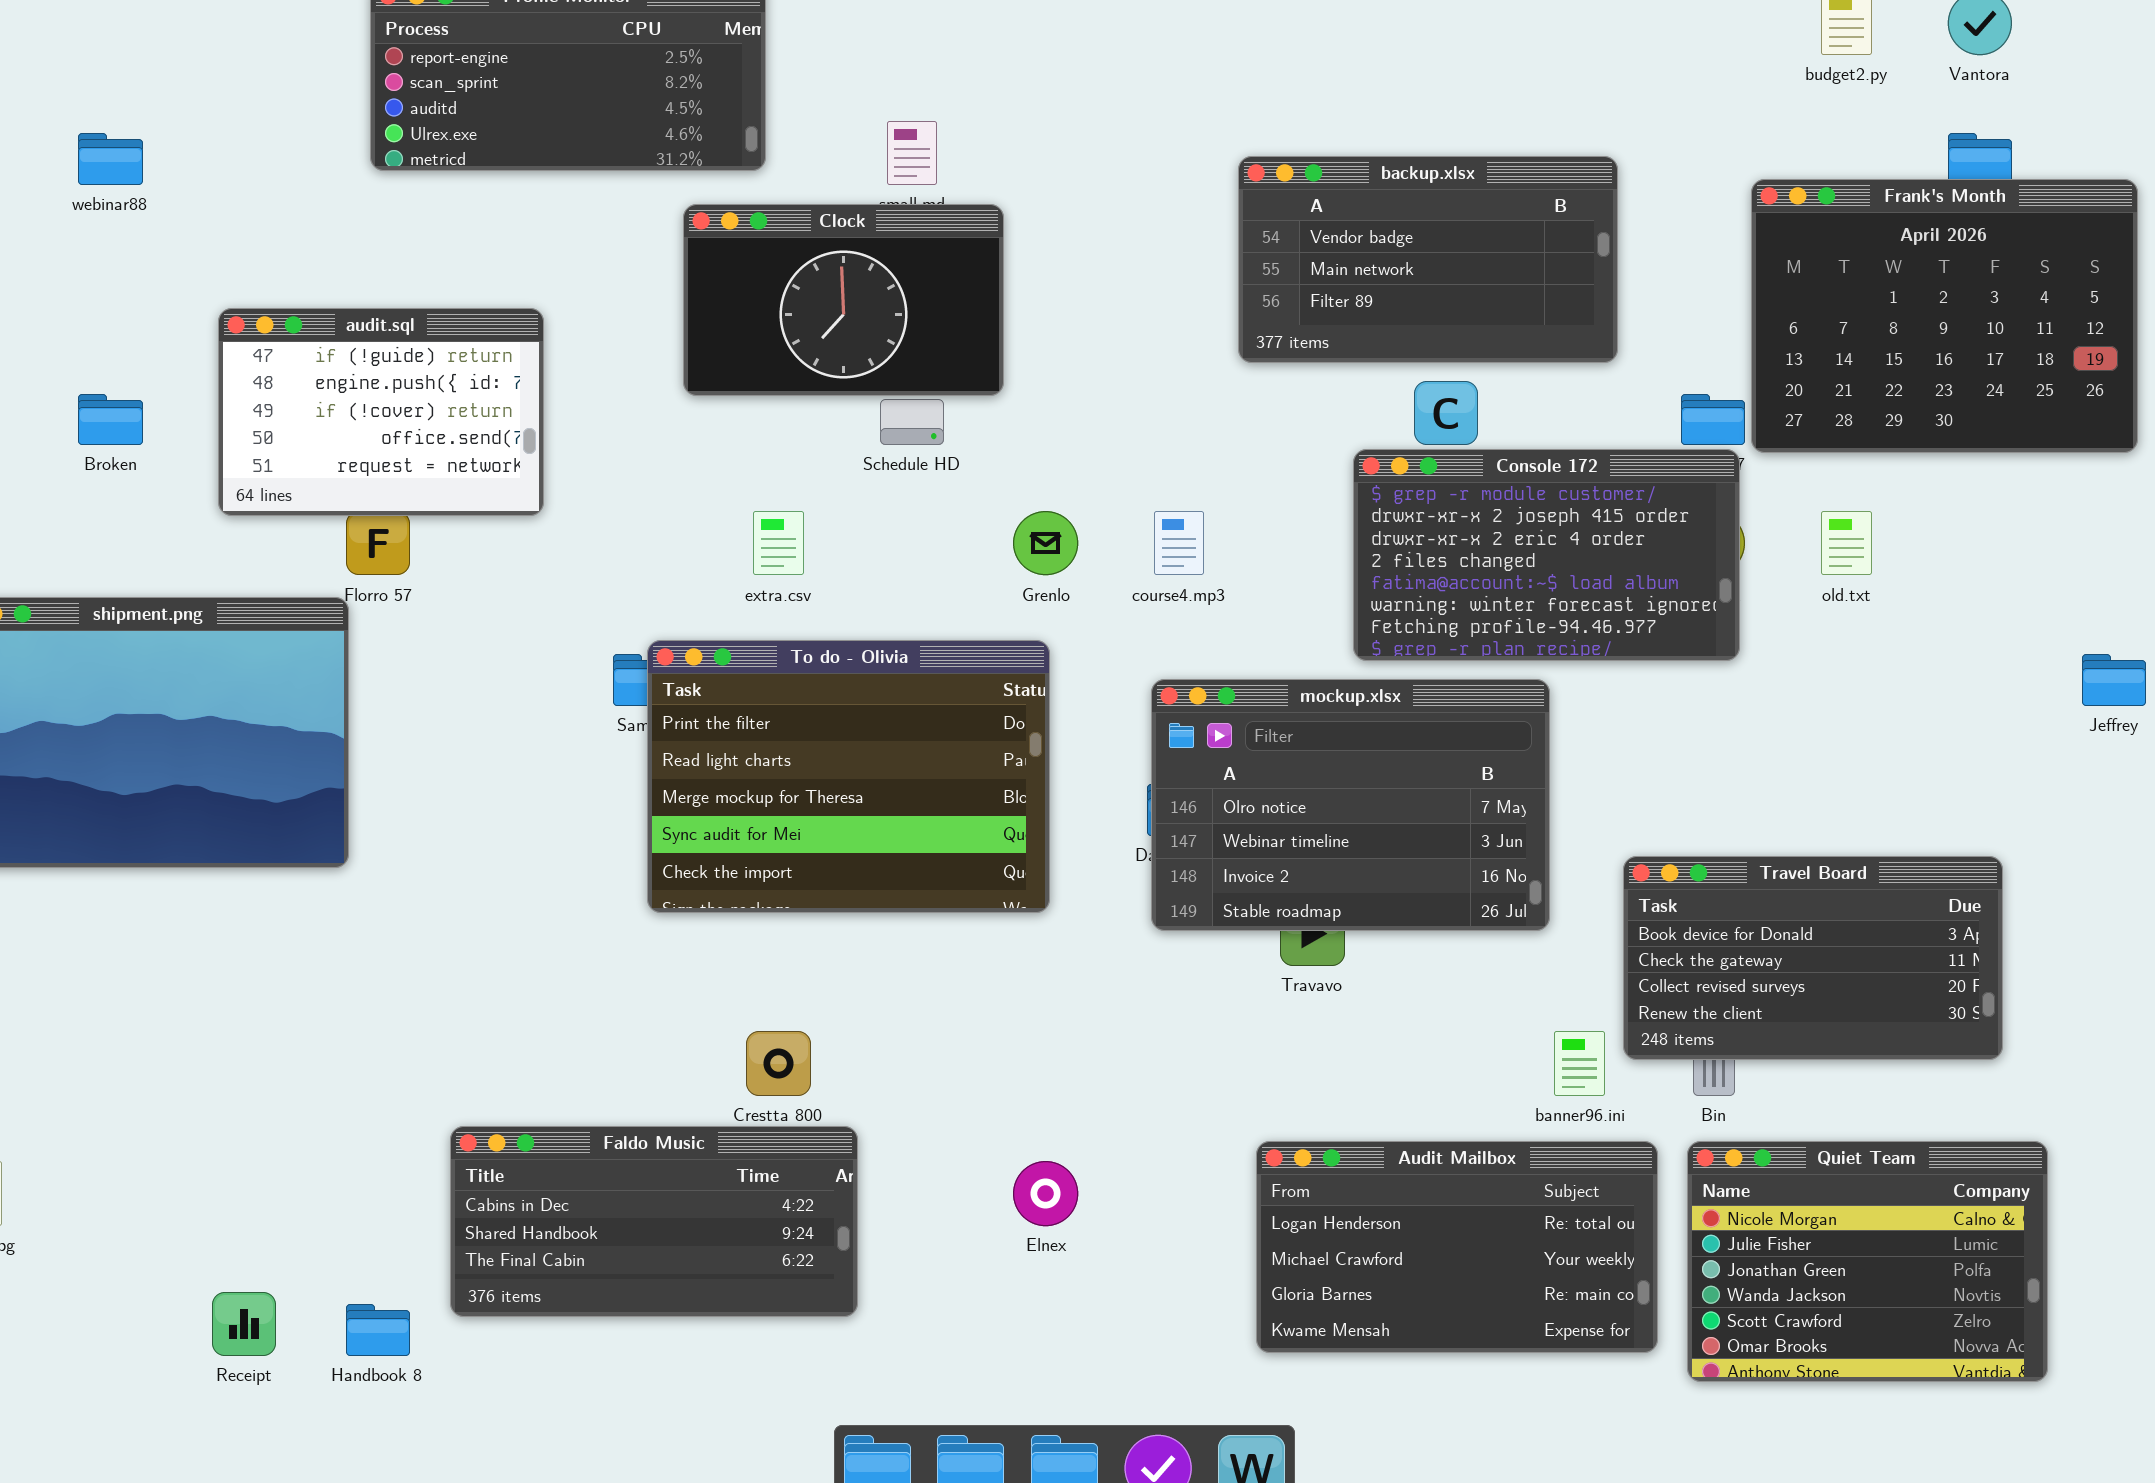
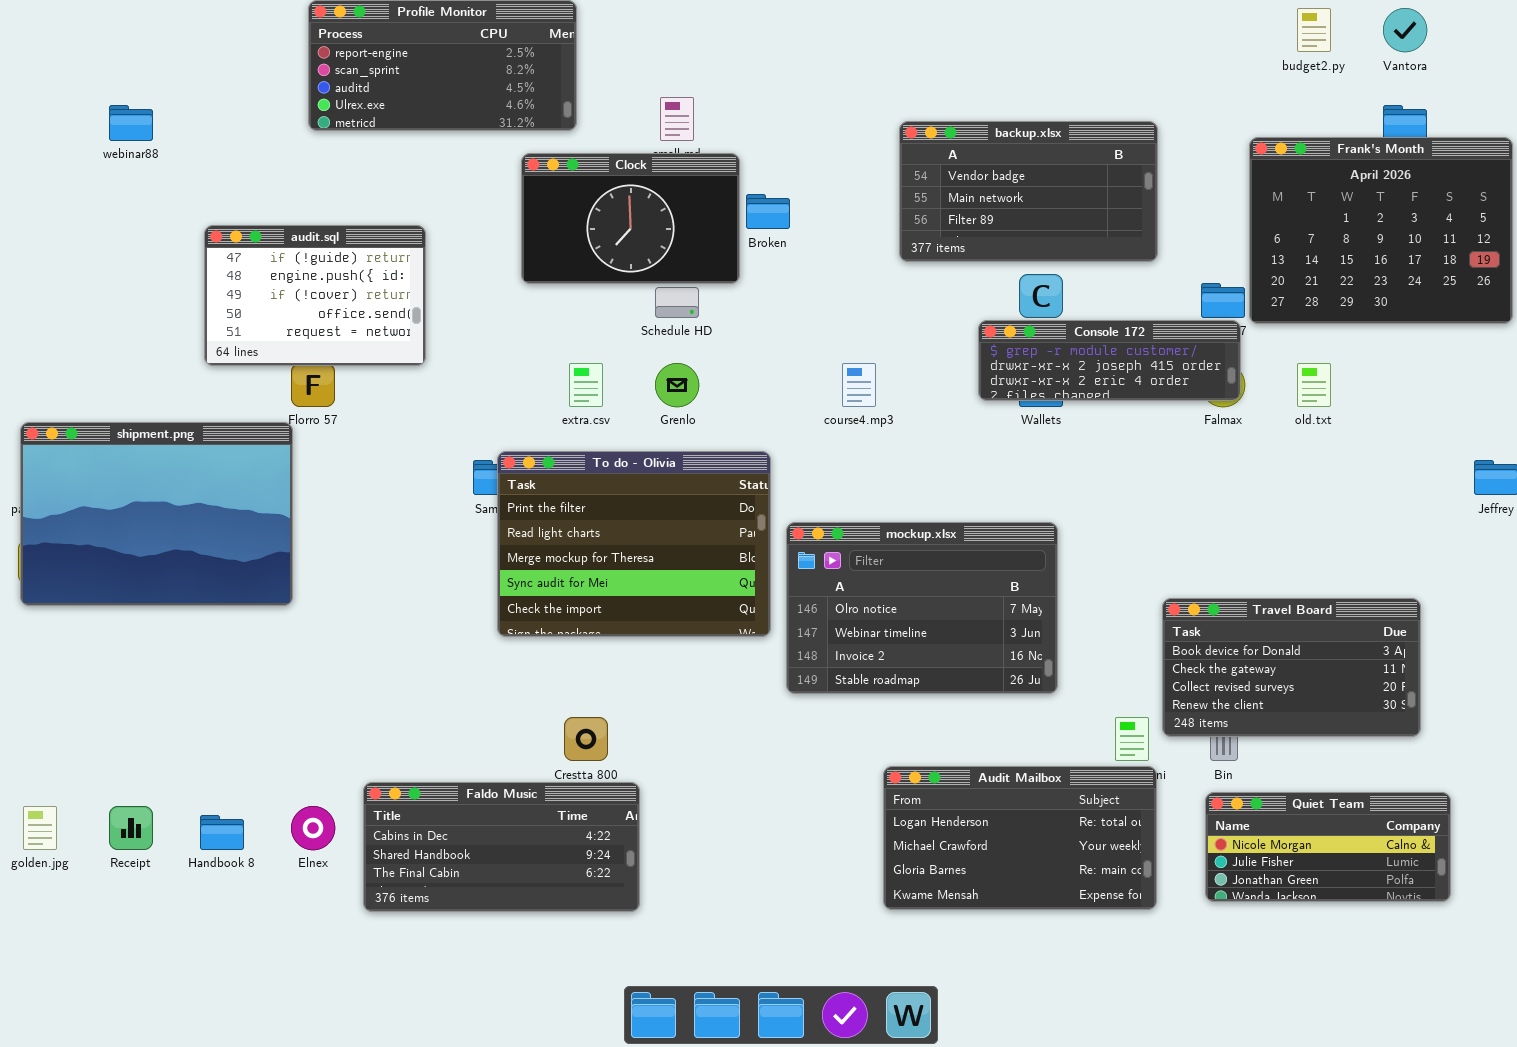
Broken: [78,394,143,445] -> [746,194,790,229], moved
Console 172: [1353,449,1740,661] -> [978,320,1241,401], resized
Grenlo: [1013,511,1078,575] -> [655,363,699,407], moved
mockup.xlsx: [1151,679,1550,931] -> [786,522,1058,694], moved
Audit Mailbox: [1256,1141,1658,1353] -> [883,766,1157,910], moved
Quiet Team: [1687,1141,2048,1382] -> [1205,792,1451,902], resized
Elnex: [1013,1161,1078,1226] -> [291,806,335,850], moved
Receipt: [212,1292,276,1356] -> [109,806,153,850], moved
Handbook 8: [346,1304,410,1356] -> [200,815,244,850], moved

